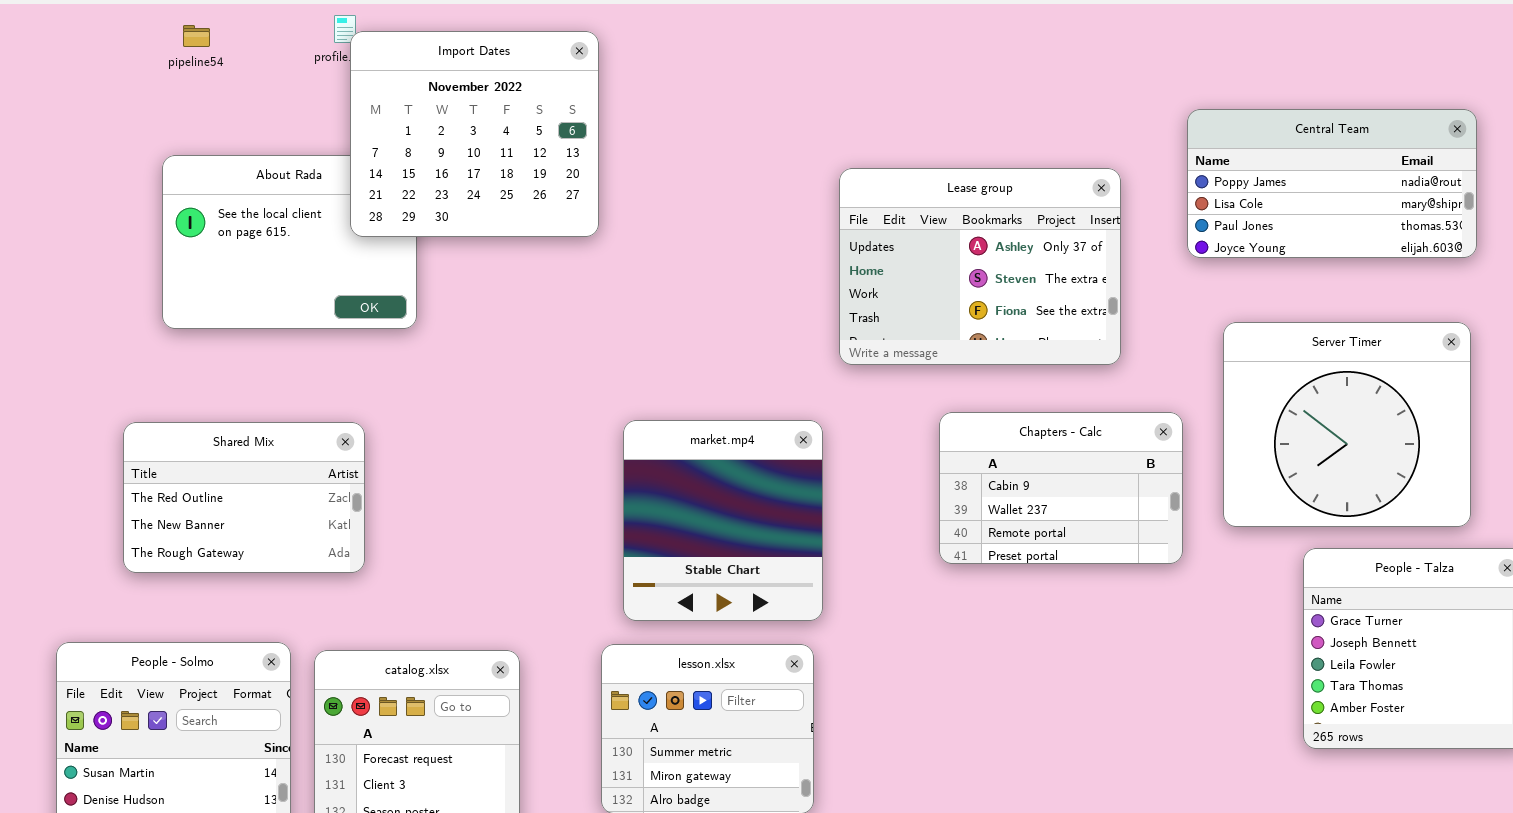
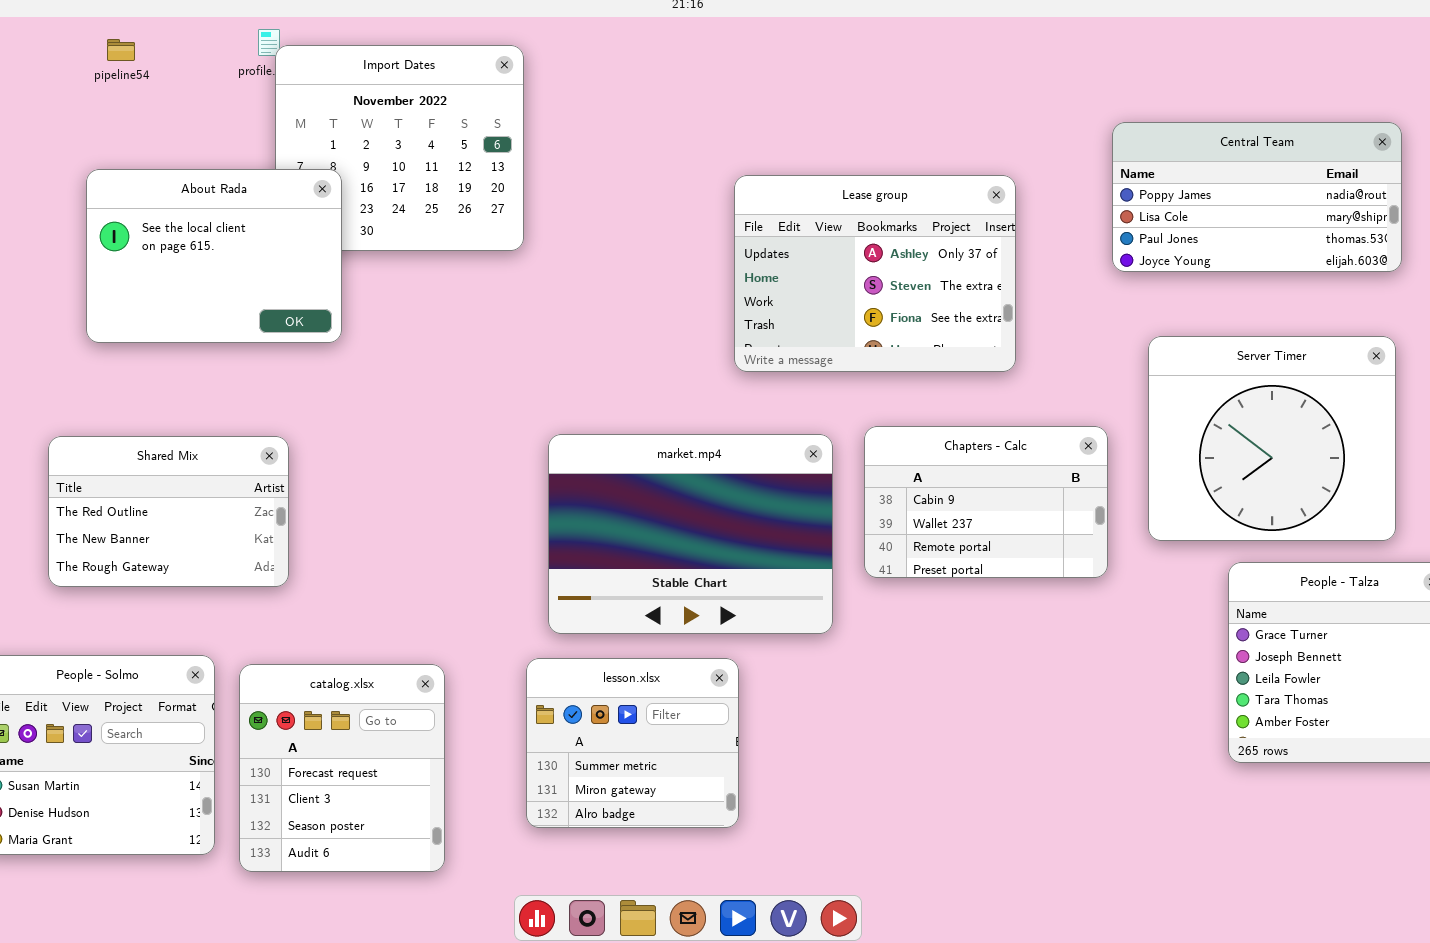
About Rada: [162,155,417,329] -> [86,169,342,343], raised
Lease group: [839,168,1121,365] -> [734,175,1016,372], moved
market.mp4: [623,420,823,621] -> [548,434,833,634], resized

